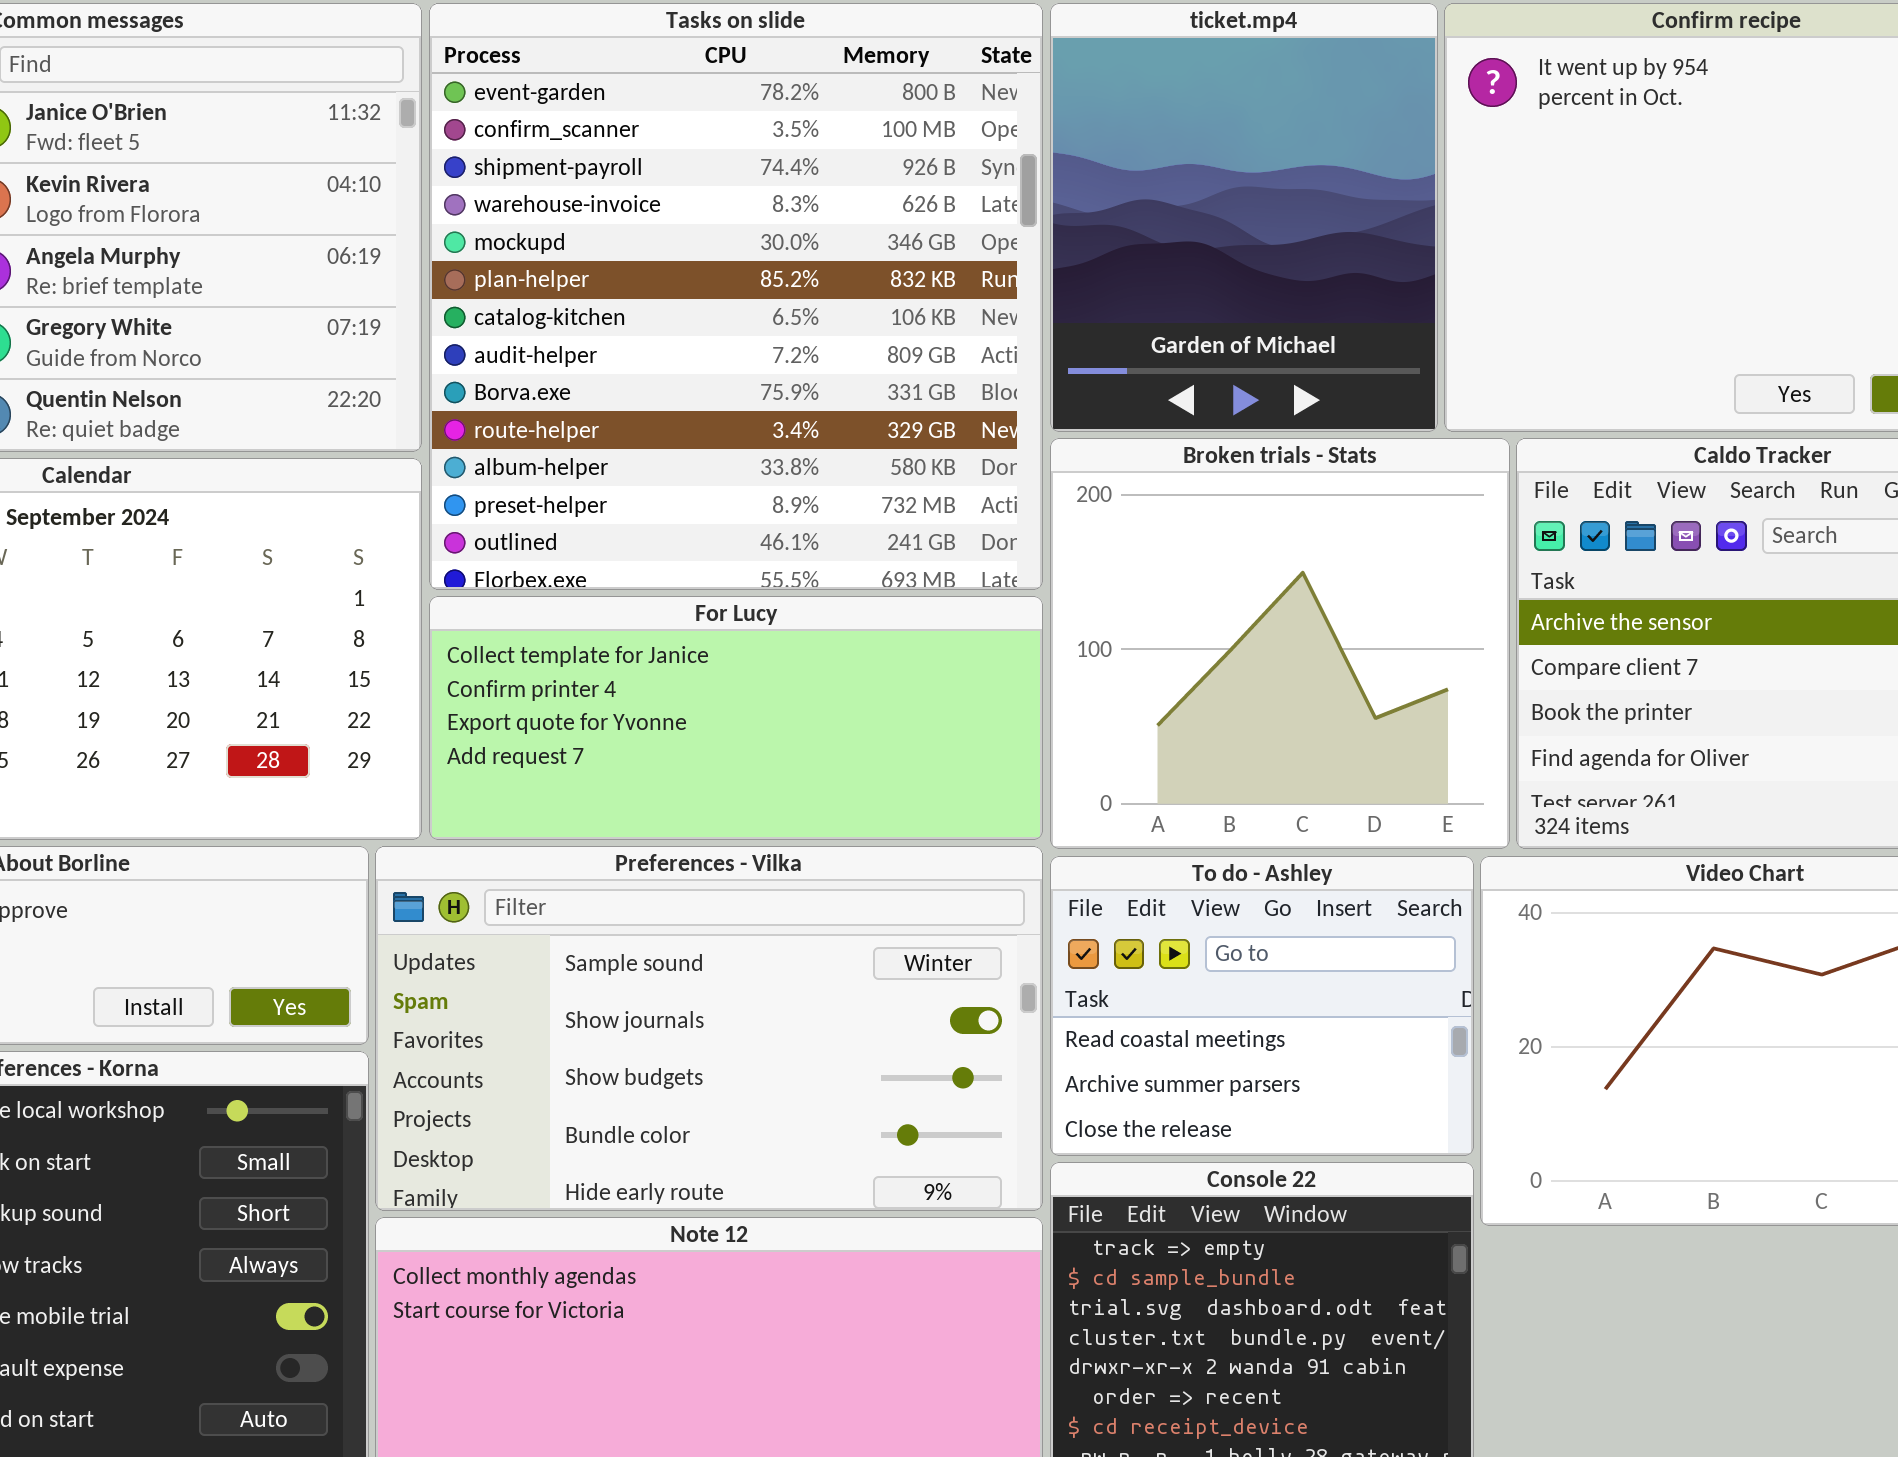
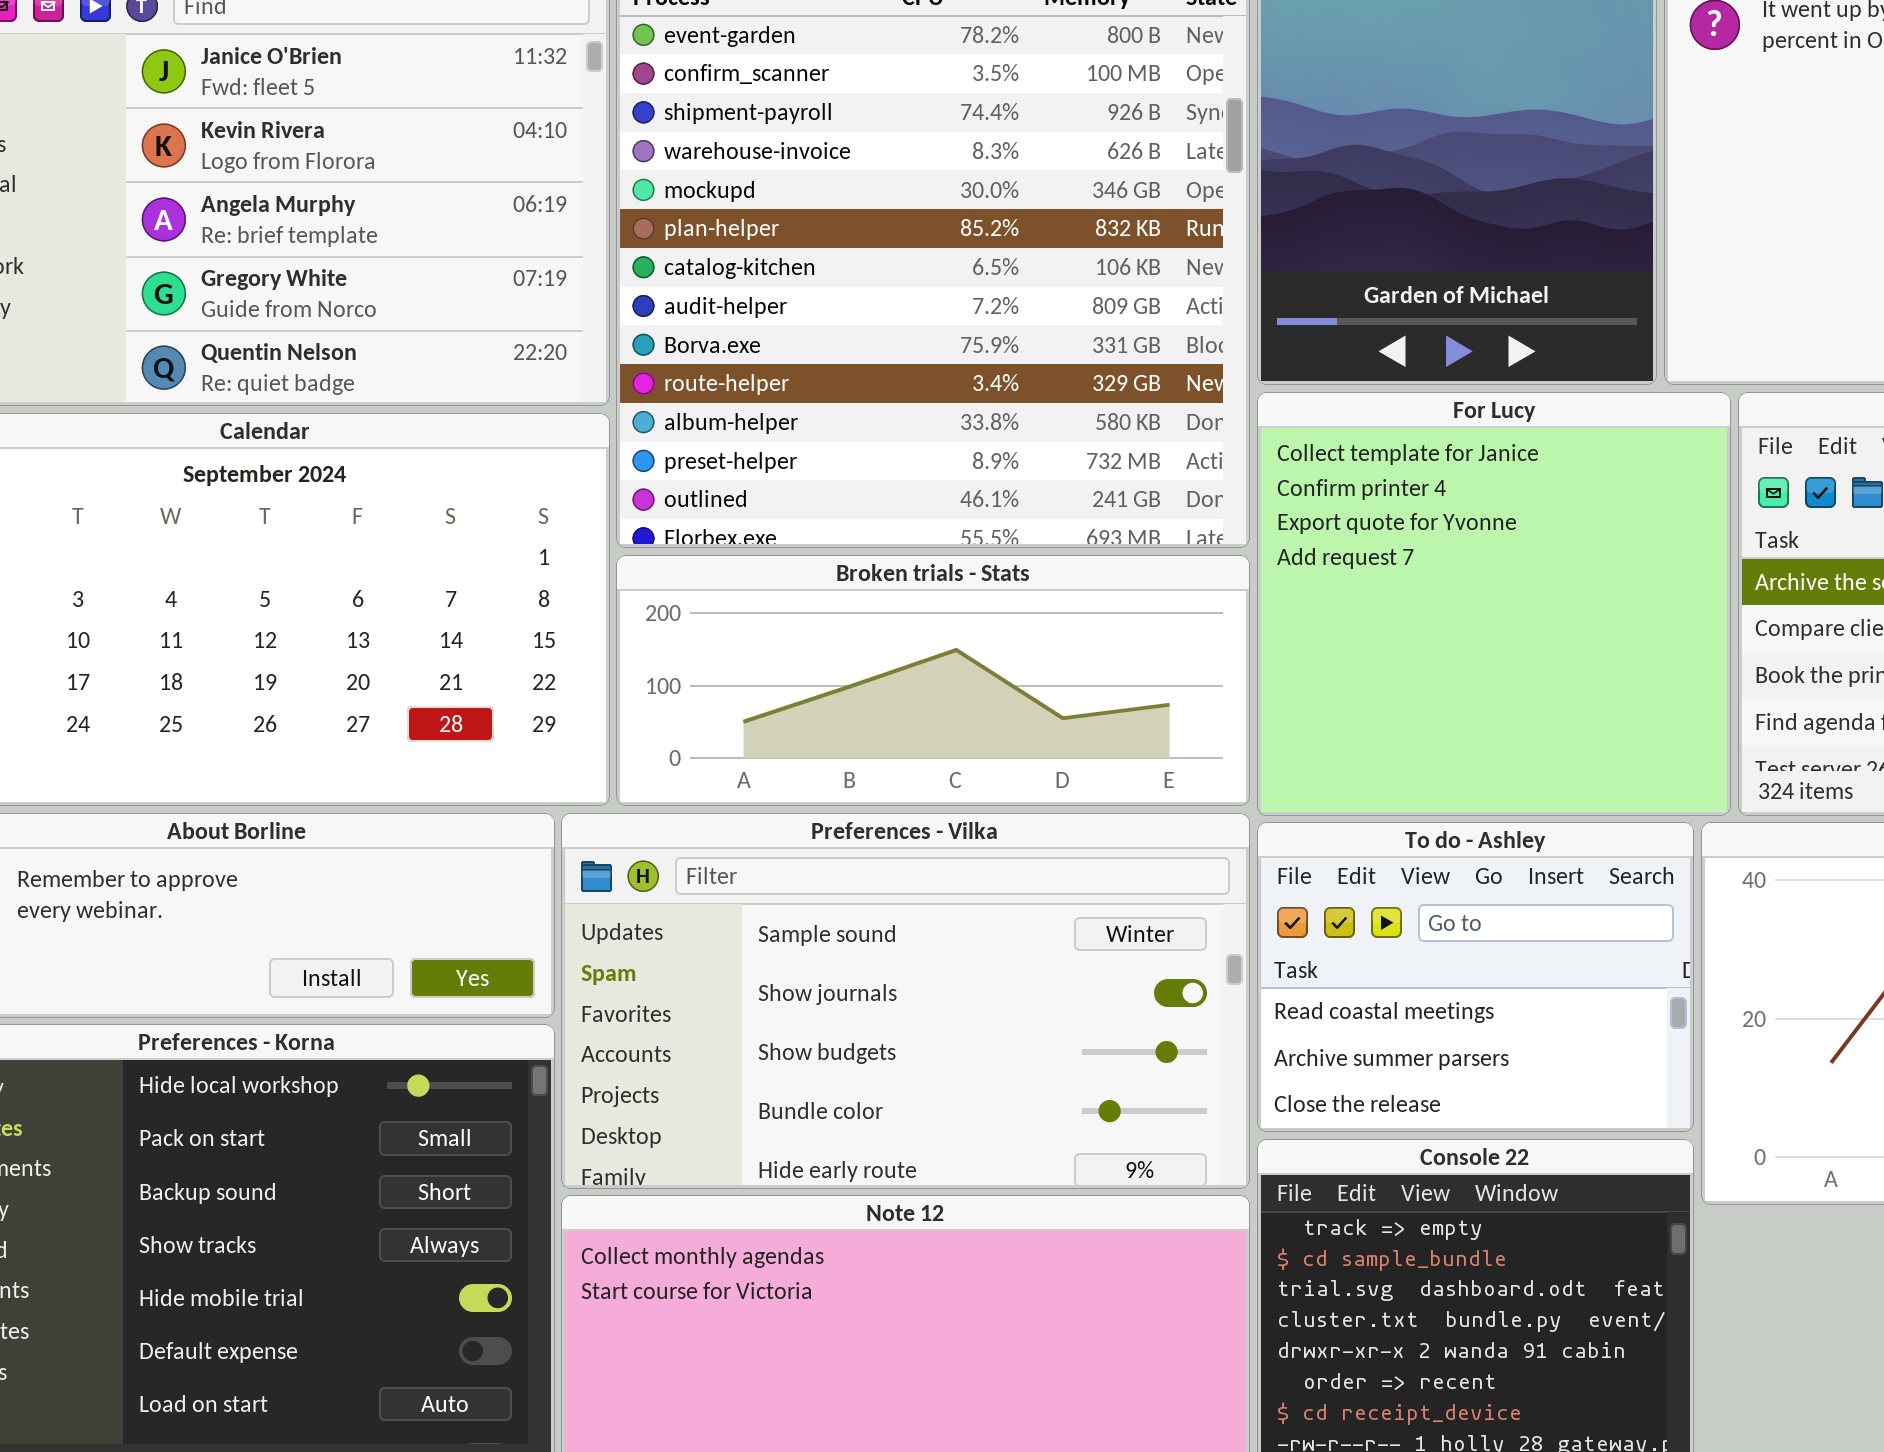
Broken trials - Stats: [1050,438,1510,849] -> [616,555,1250,806], moved, resized
For Lucy: [429,596,1043,840] -> [1257,392,1731,816], moved, resized

